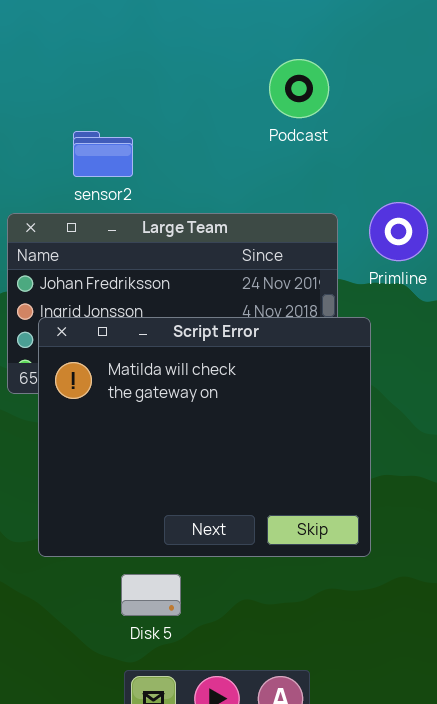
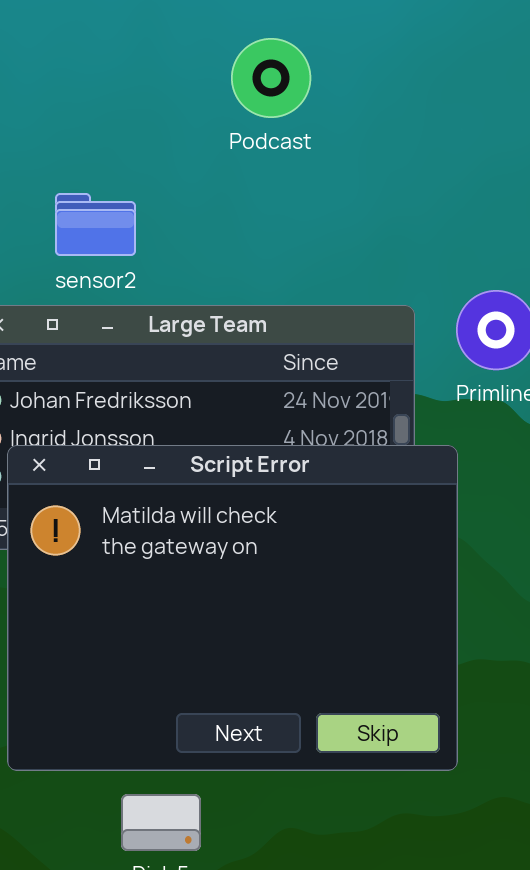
Podcast: [269,59,329,118] -> [231,38,311,118], moved

